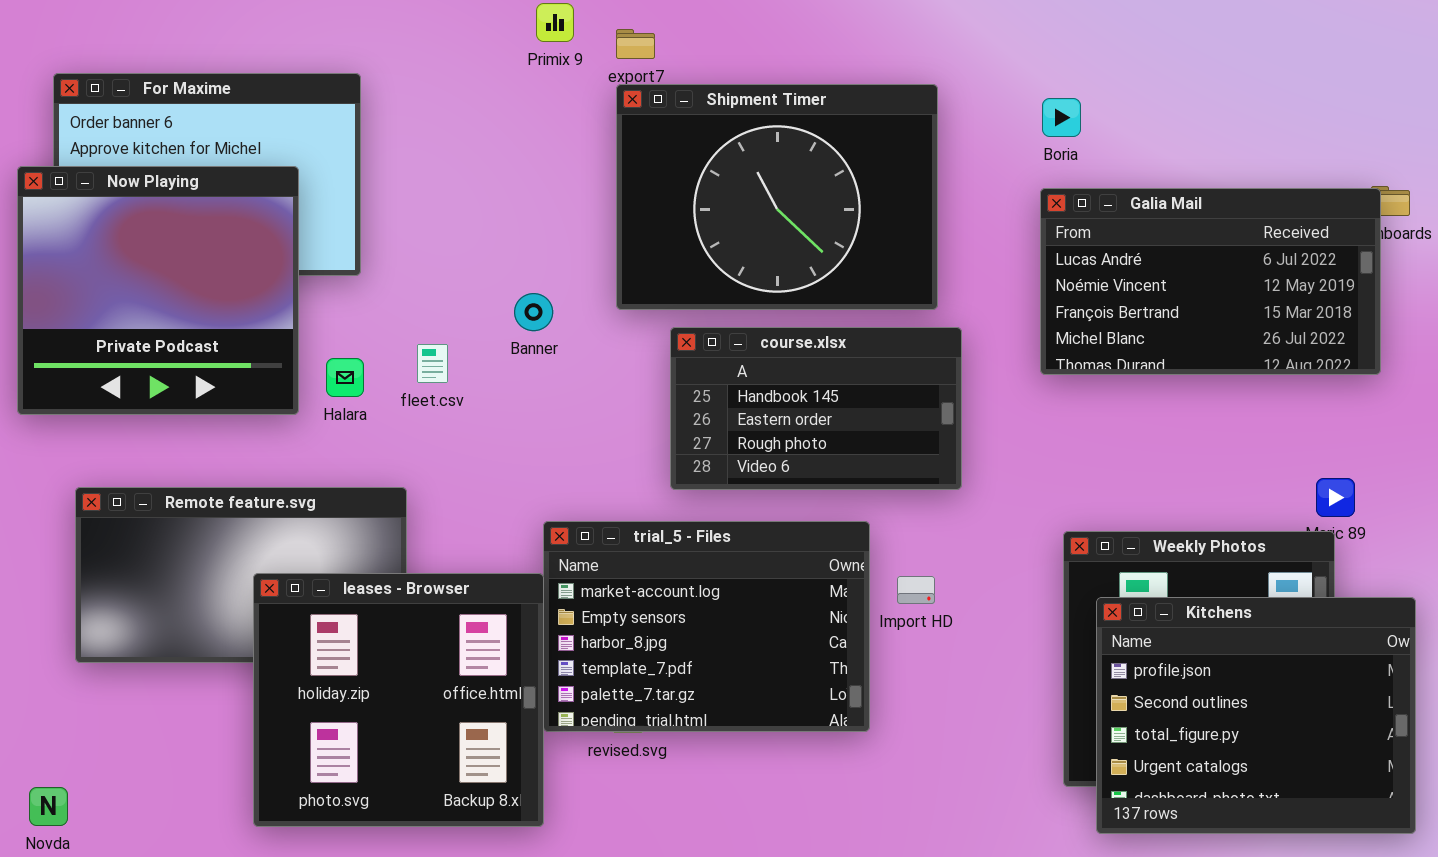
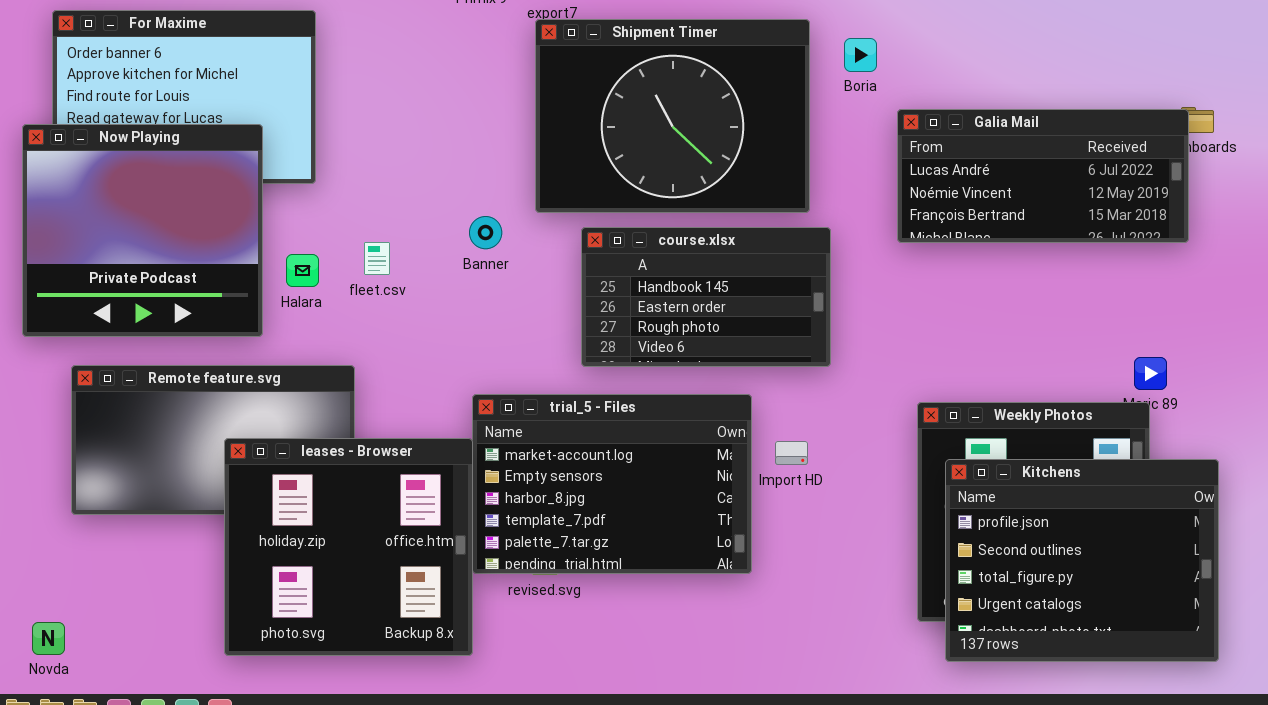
Boria: [1042,98,1081,137] -> [844,38,877,72], moved
Now Playing: [17,166,299,415] -> [22,124,263,337], moved
Galia Mail: [1040,188,1381,375] -> [897,109,1189,243], resized
Banner: [514,293,553,331] -> [469,216,502,249], moved

